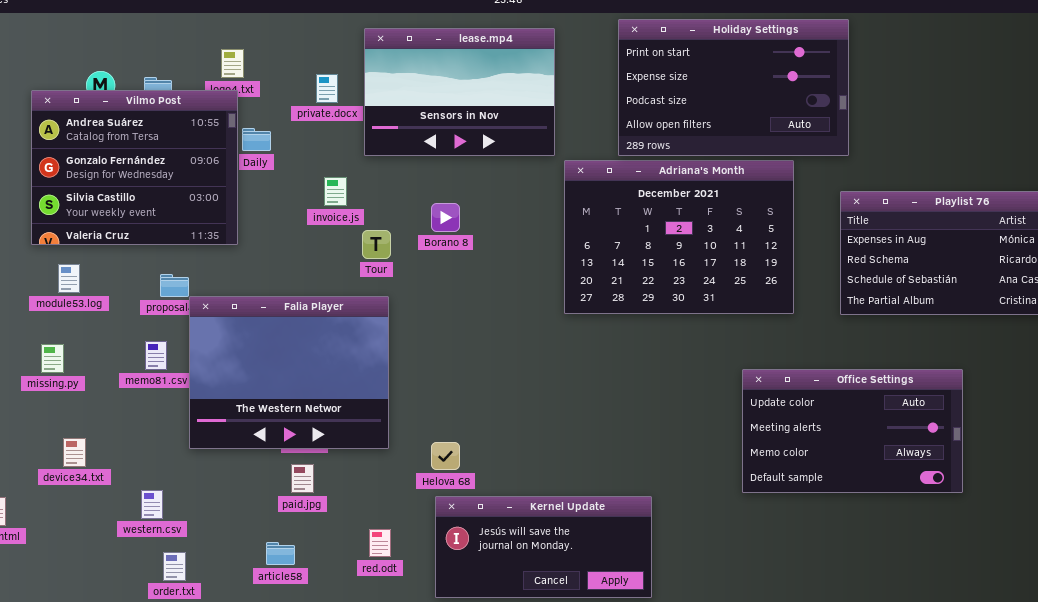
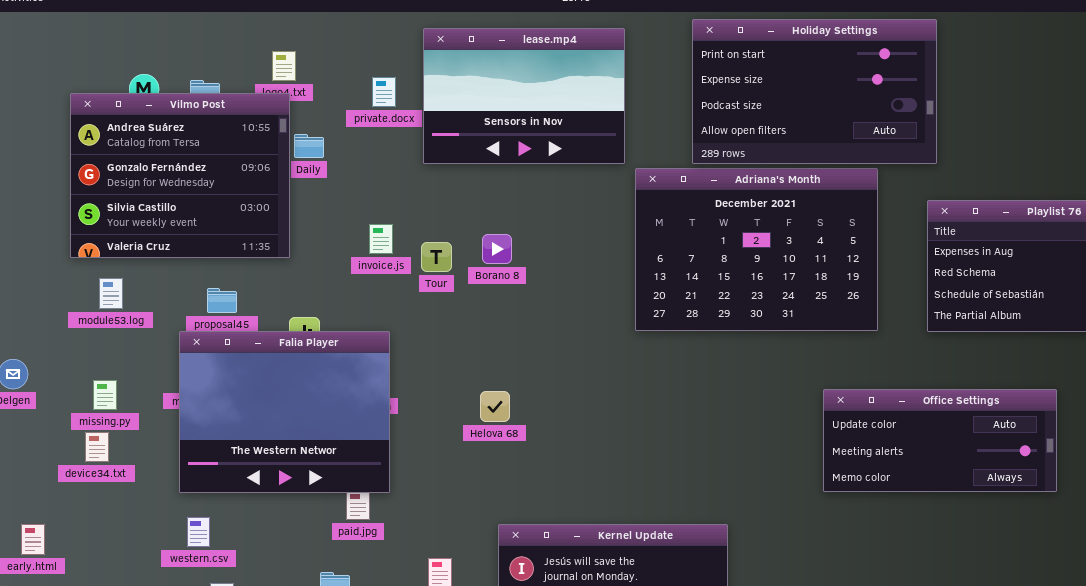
invoice.js: [324,177,347,206] -> [369,224,393,254], moved
Borano 8: [431,203,460,232] -> [482,234,512,264], moved
Falia Player: [189,296,389,449] -> [179,331,390,493], moved
missing.py: [41,344,64,373] -> [93,380,117,410], moved
Office Settings: [742,369,963,493] -> [823,389,1057,492], resized
device34.txt: [63,438,86,467] -> [85,432,109,462], moved
Helova 68: [431,442,460,470] -> [480,391,510,422], moved

